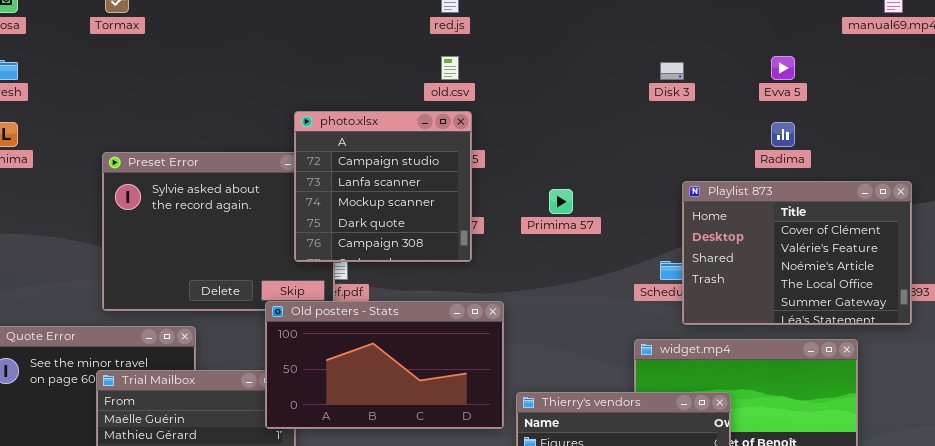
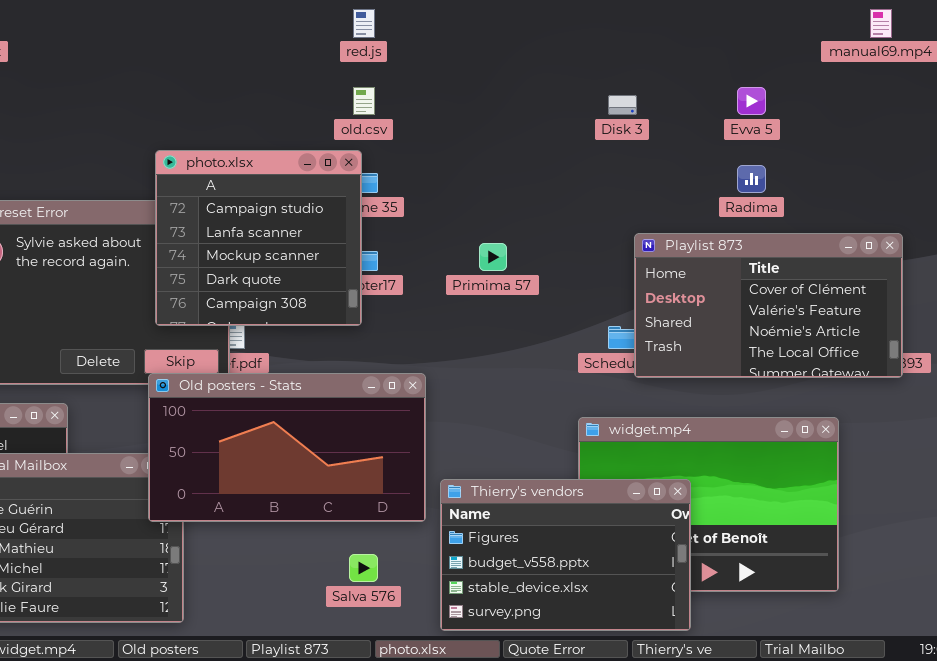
photo.xlsx: [294,111,472,262] -> [155,150,362,326], moved
Playlist 873: [682,181,912,325] -> [634,233,903,378], resized

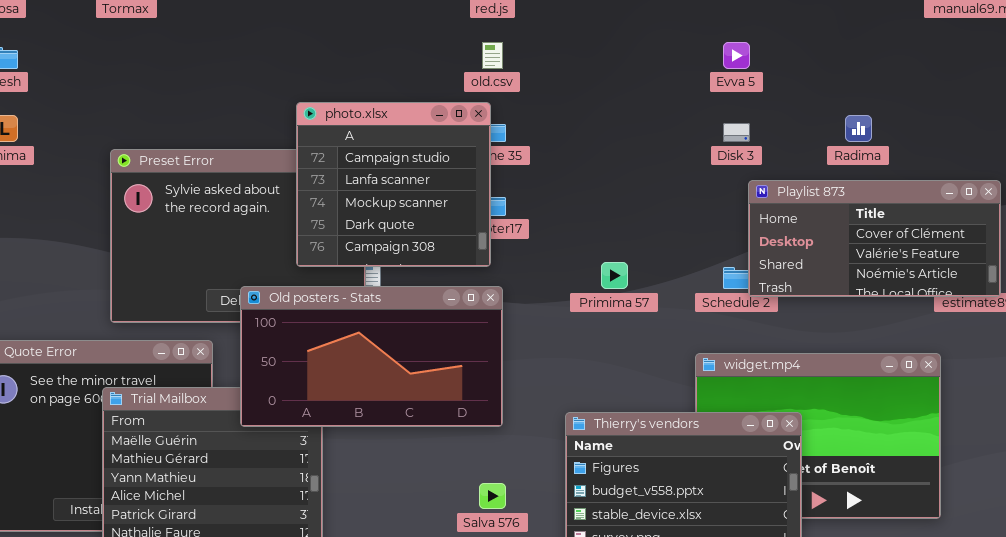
Evva 5: [737,87,766,115] -> [723,42,750,69], moved
Disk 3: [608,95,637,115] -> [723,123,750,142], moved
Playlist 873: [634,233,903,378] -> [748,180,1001,297], resized
Primima 57: [479,243,507,271] -> [601,262,628,289], moved
Old posters - Stats: [148,373,426,522] -> [240,286,503,427], moved

